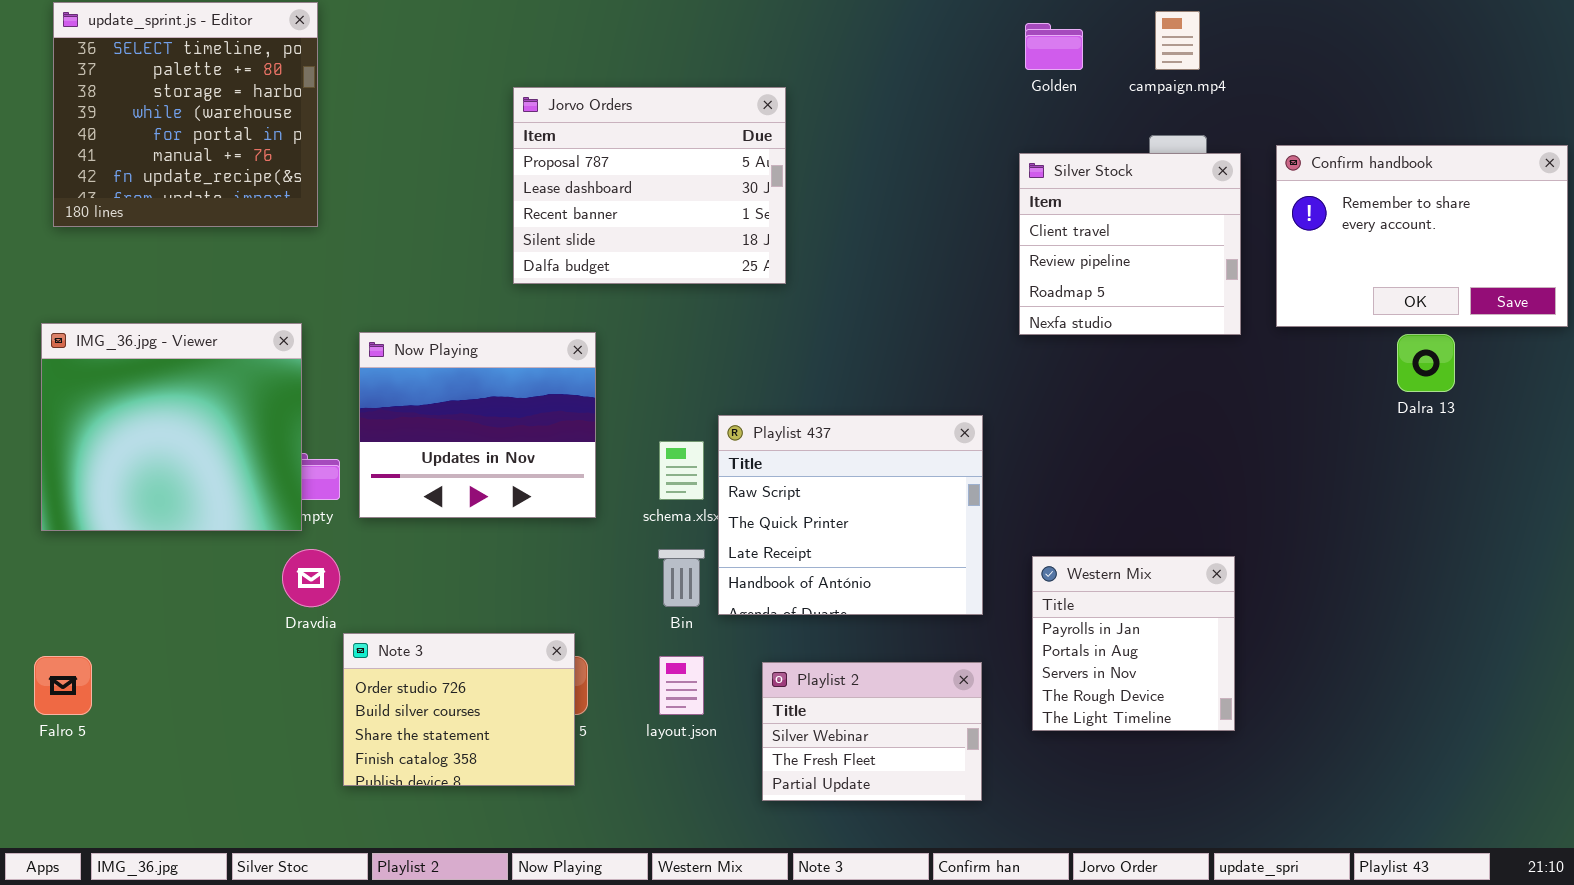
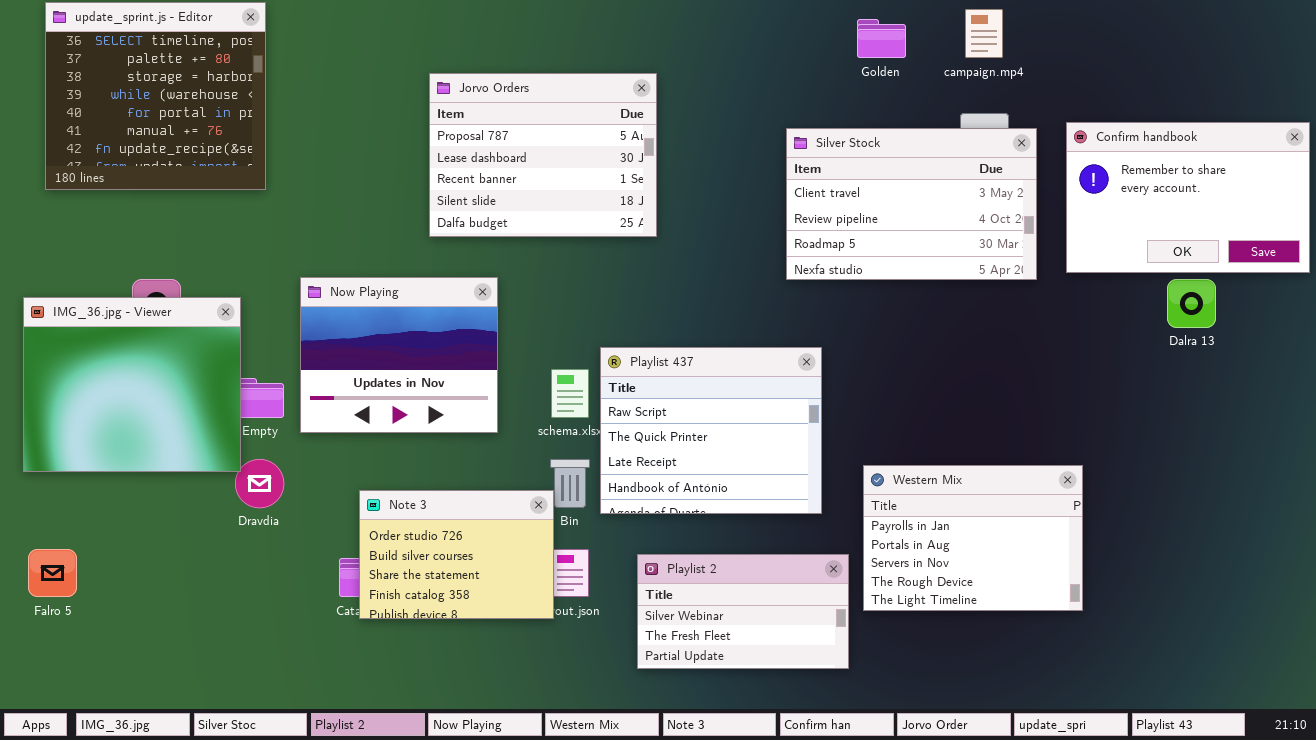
Silver Stock: [1019,153,1241,335] -> [786,128,1037,280], resized
IMG_36.jpg - Viewer: [41,323,302,531] -> [23,297,241,472], moved
Western Mix: [1032,556,1235,731] -> [863,465,1083,611], resized
Note 3: [343,633,575,786] -> [359,490,554,619], moved
Playlist 2: [762,662,982,801] -> [637,554,849,669], resized

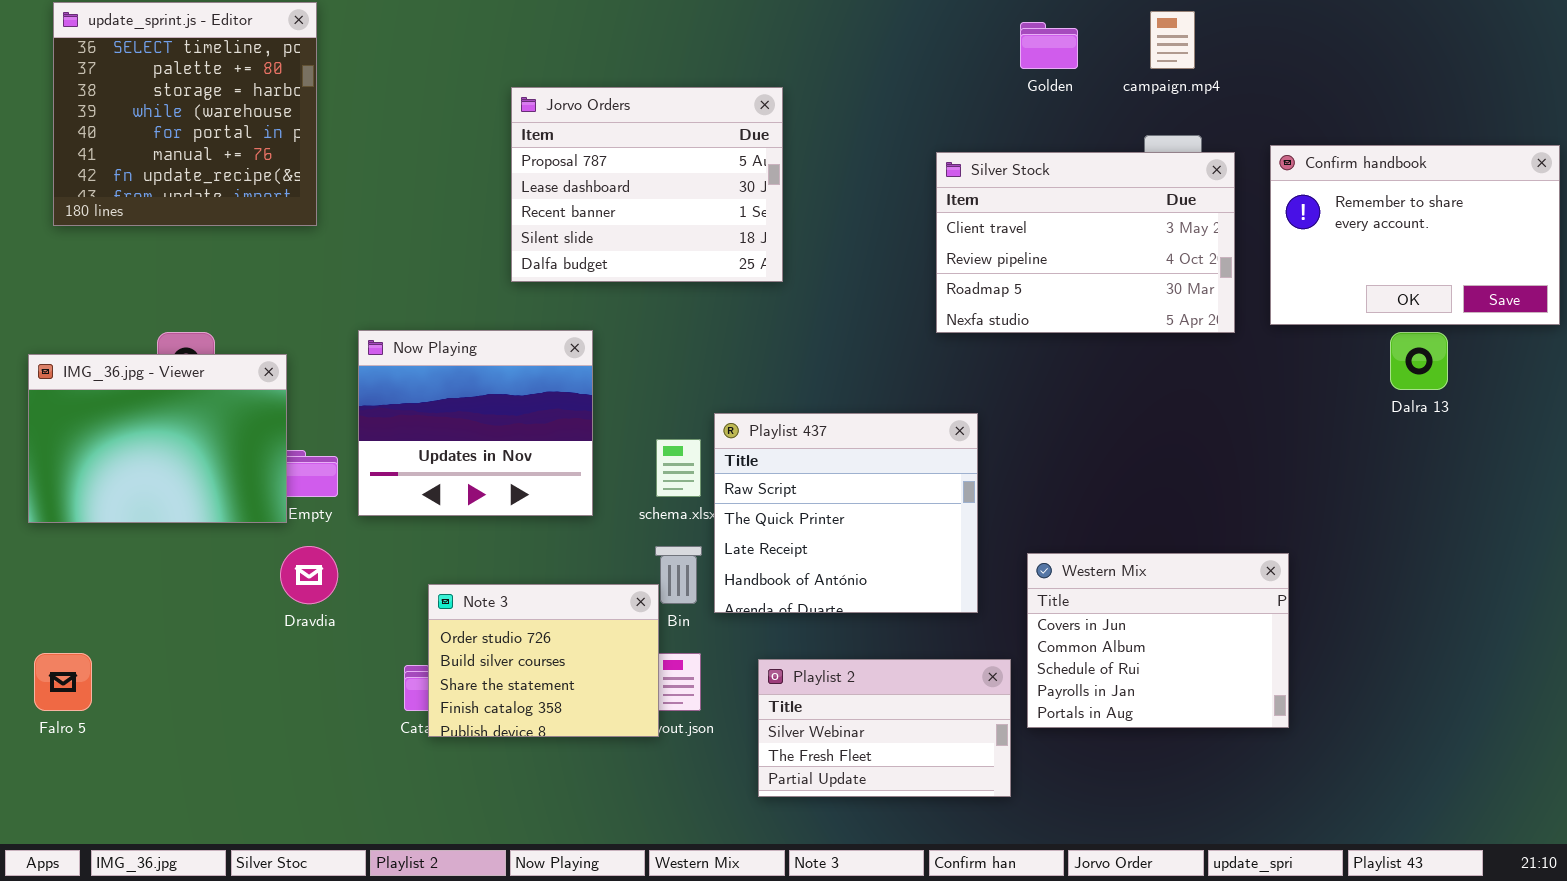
IMG_36.jpg - Viewer: [23,297,241,472] -> [28,354,287,523], resized
Western Mix: [863,465,1083,611] -> [1027,553,1289,728], scrolled up 3 rows

